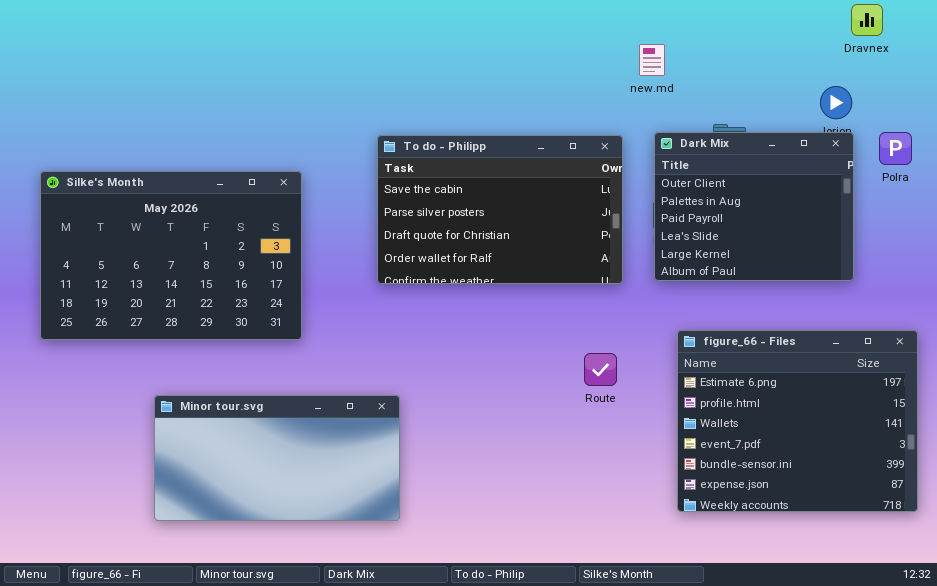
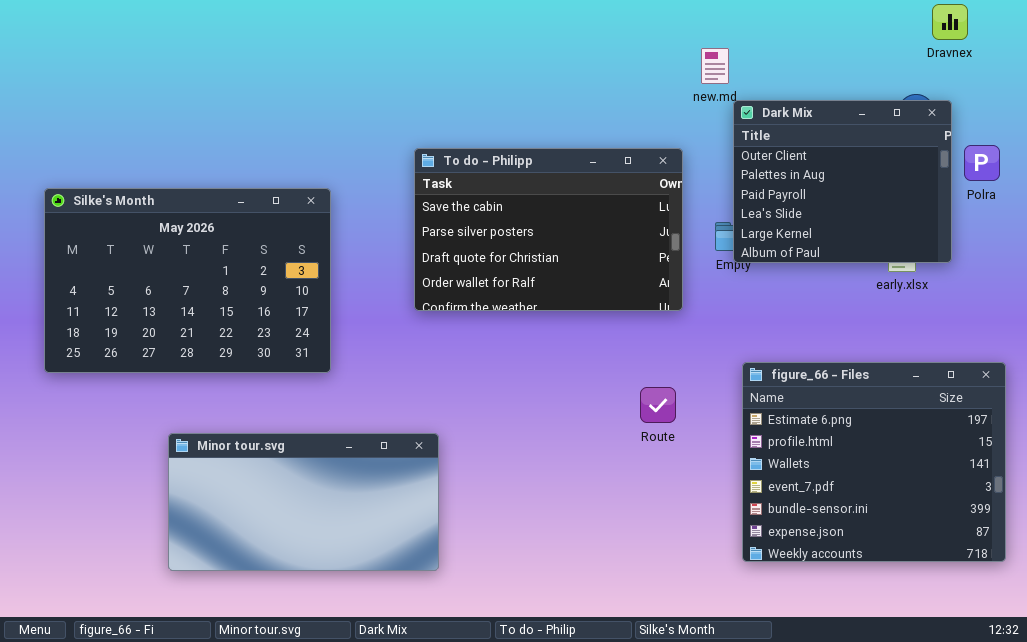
Dark Mix: [654,132,854,281] -> [733,100,952,263], moved

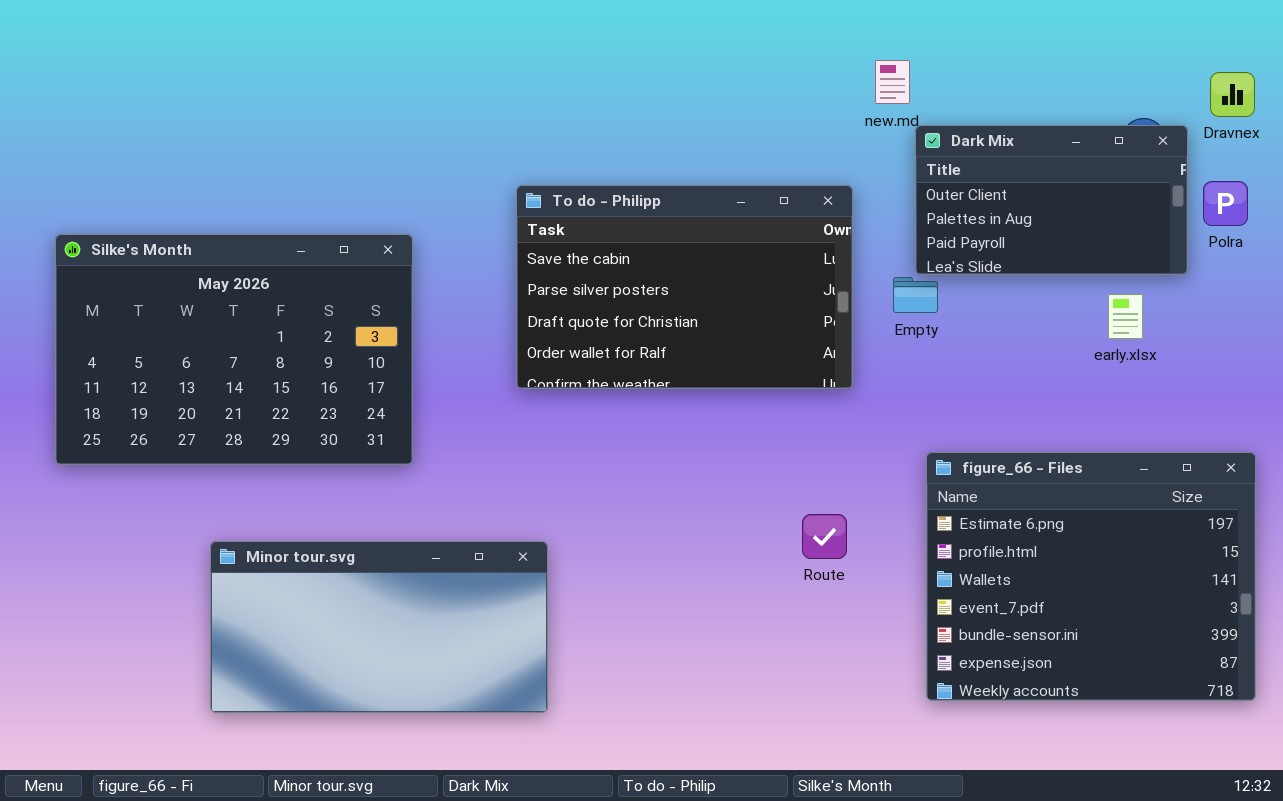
Dravnex: [932,4,968,40] -> [1210,72,1255,117], moved
Dark Mix: [733,100,952,263] -> [915,125,1188,275], resized
Route: [640,387,676,423] -> [802,514,847,559], moved

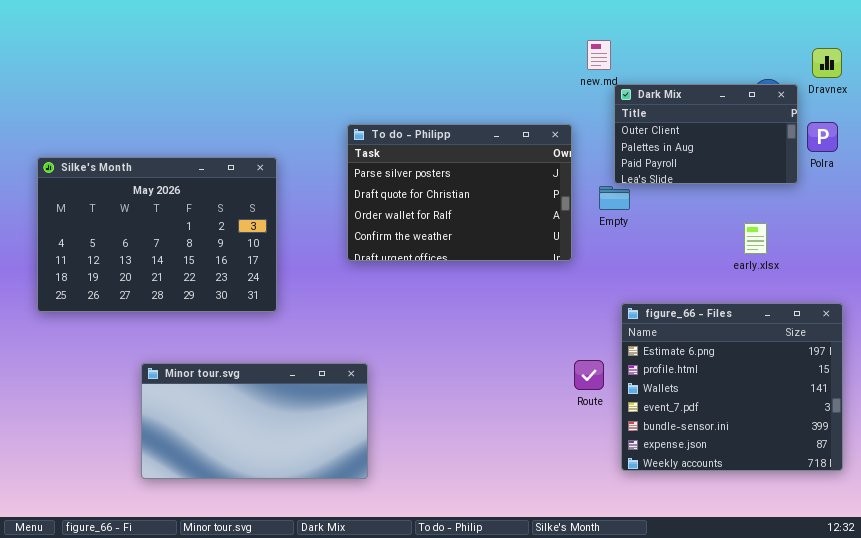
To do - Philipp: [516,185,853,389] -> [347,124,572,261], scrolled down 1 row
early.xlsx: [1108,294,1143,339] -> [744,223,767,254], moved
Route: [802,514,847,559] -> [574,360,604,390], moved

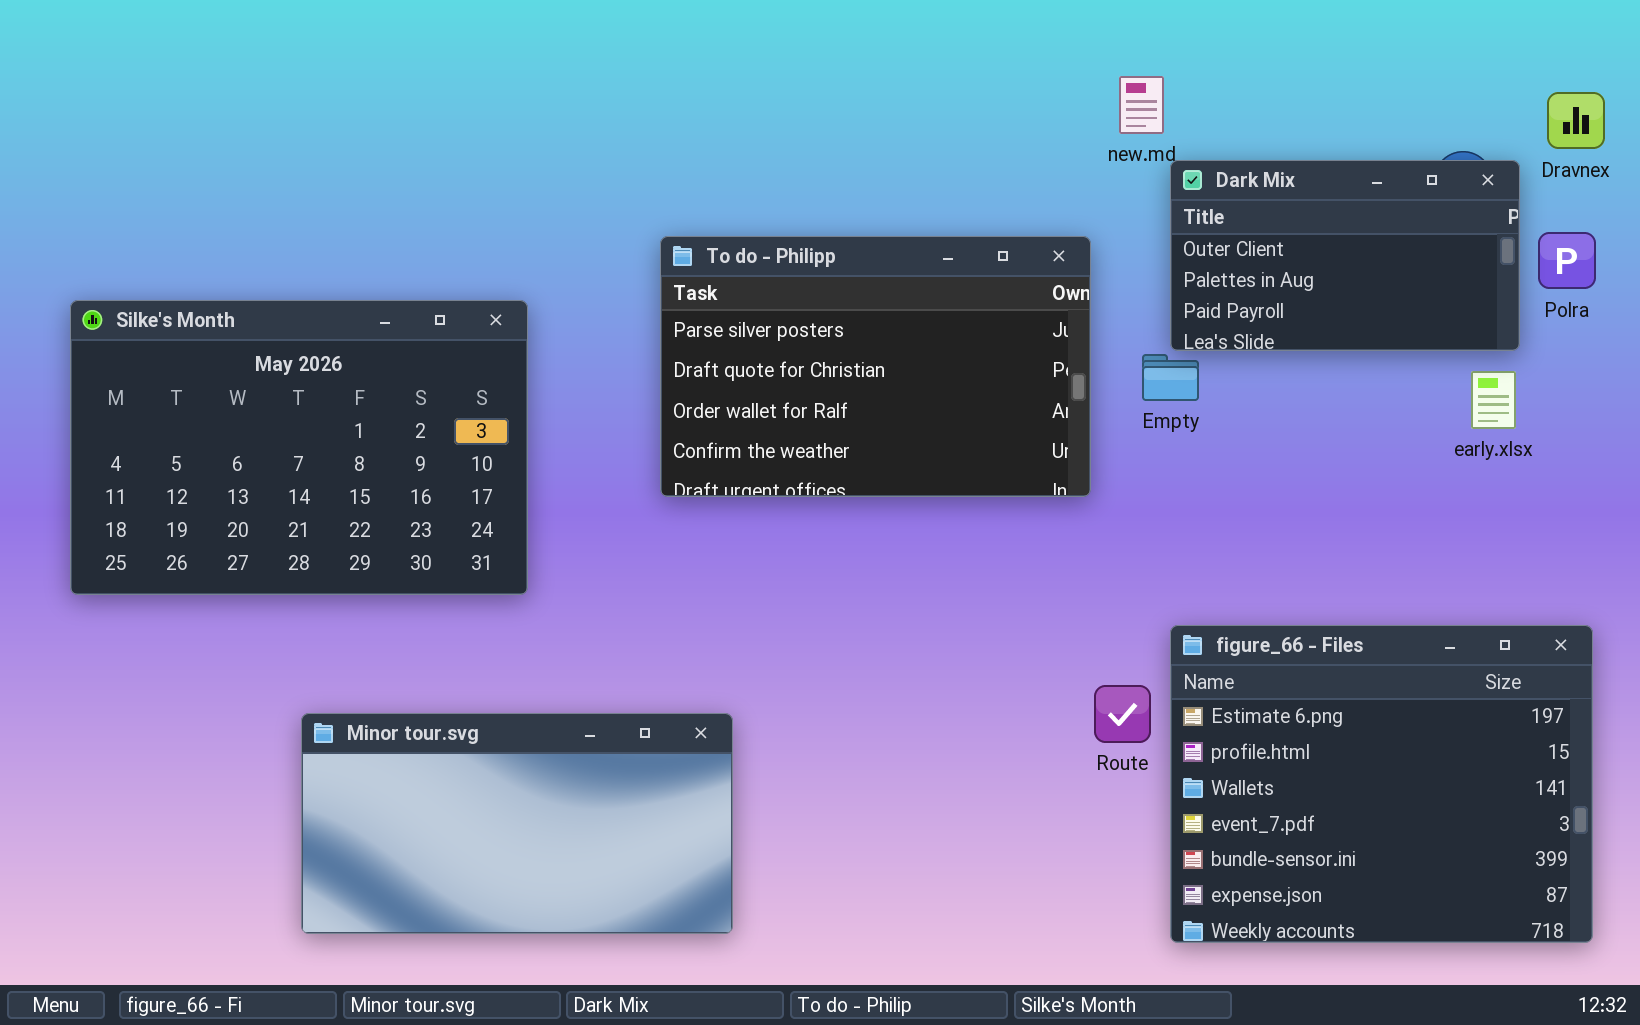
early.xlsx: [744,223,767,254] -> [1471,371,1516,429], moved
figure_66 - Files: [621,303,843,471] -> [1170,625,1593,943], moved
Minor tour.svg: [141,363,368,479] -> [301,713,733,934], moved

